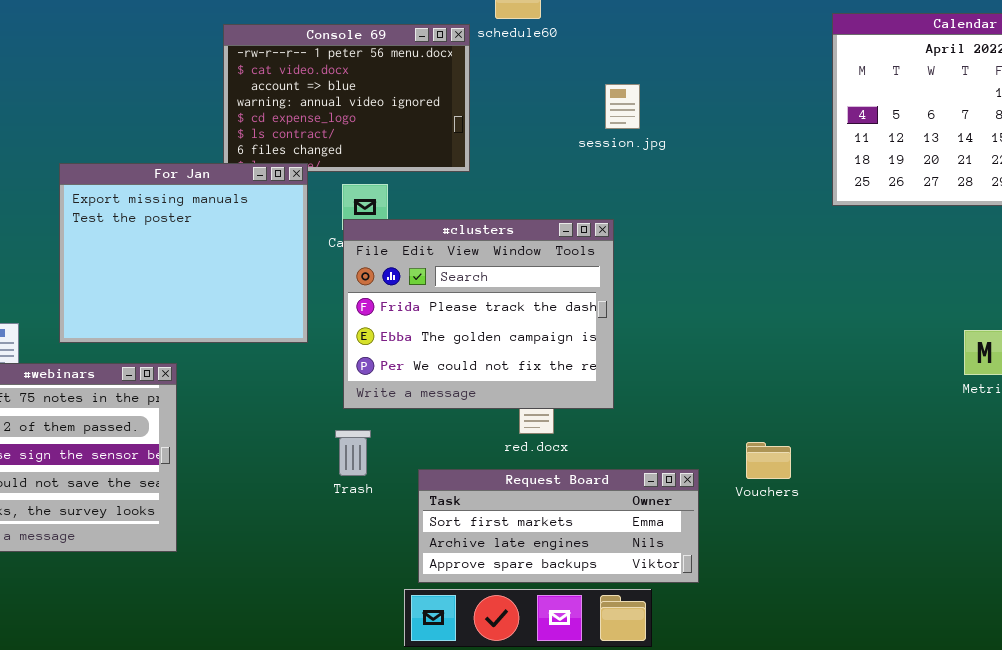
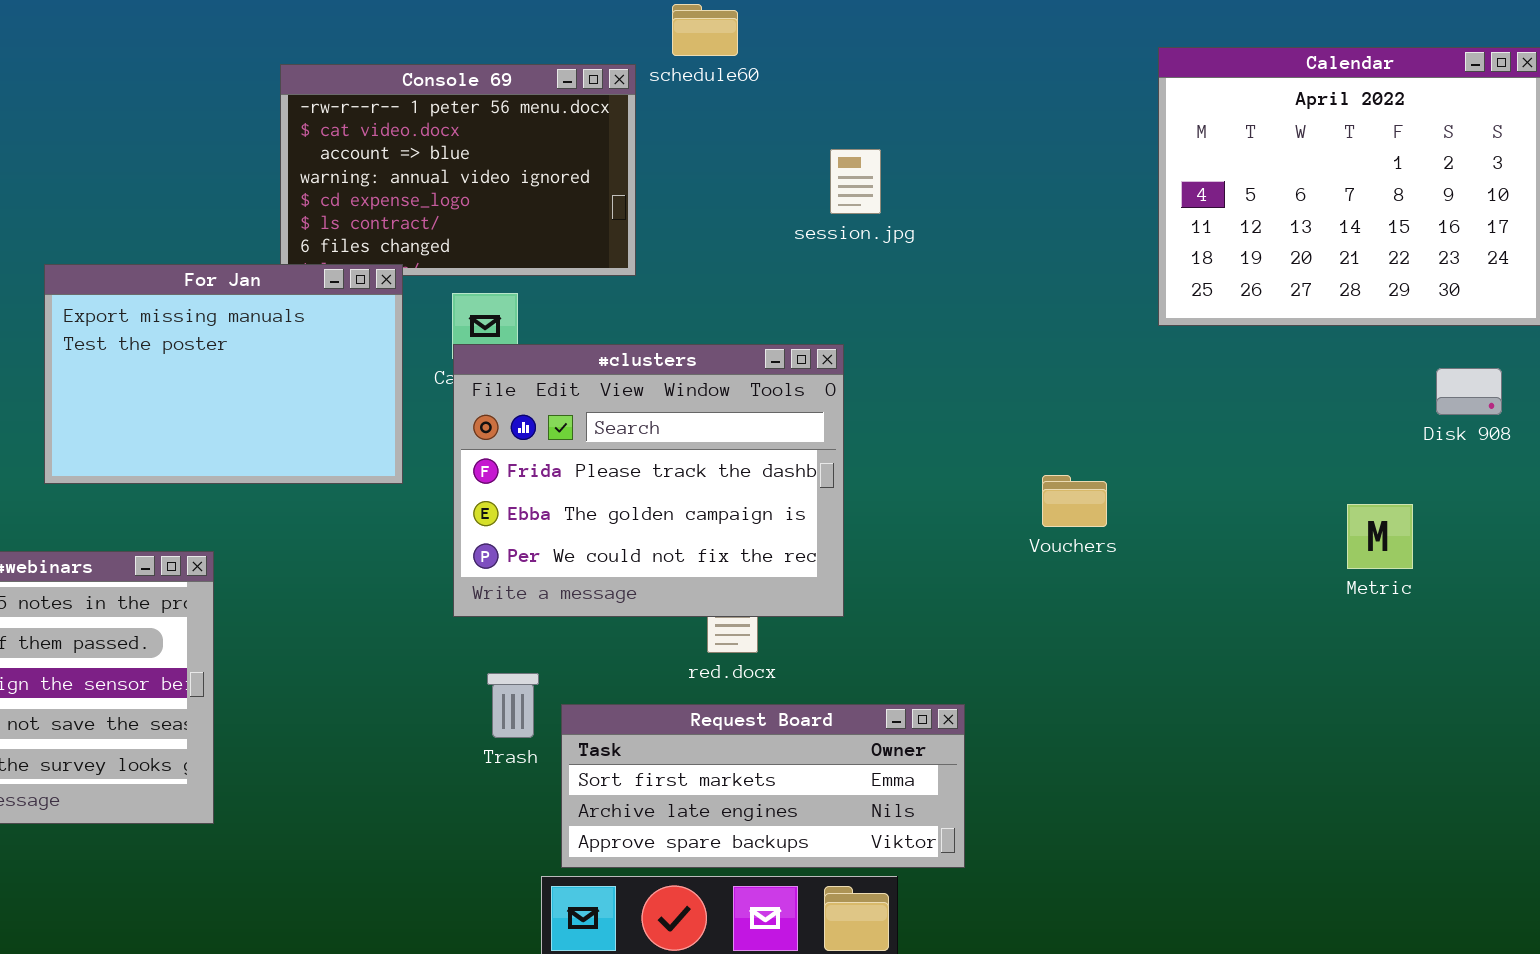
For Jan: [59,163,308,343] -> [44,264,403,484], resized
Trash: [335,430,371,476] -> [487,673,539,738], moved
Vouchers: [746,442,791,479] -> [1042,475,1107,527], moved

